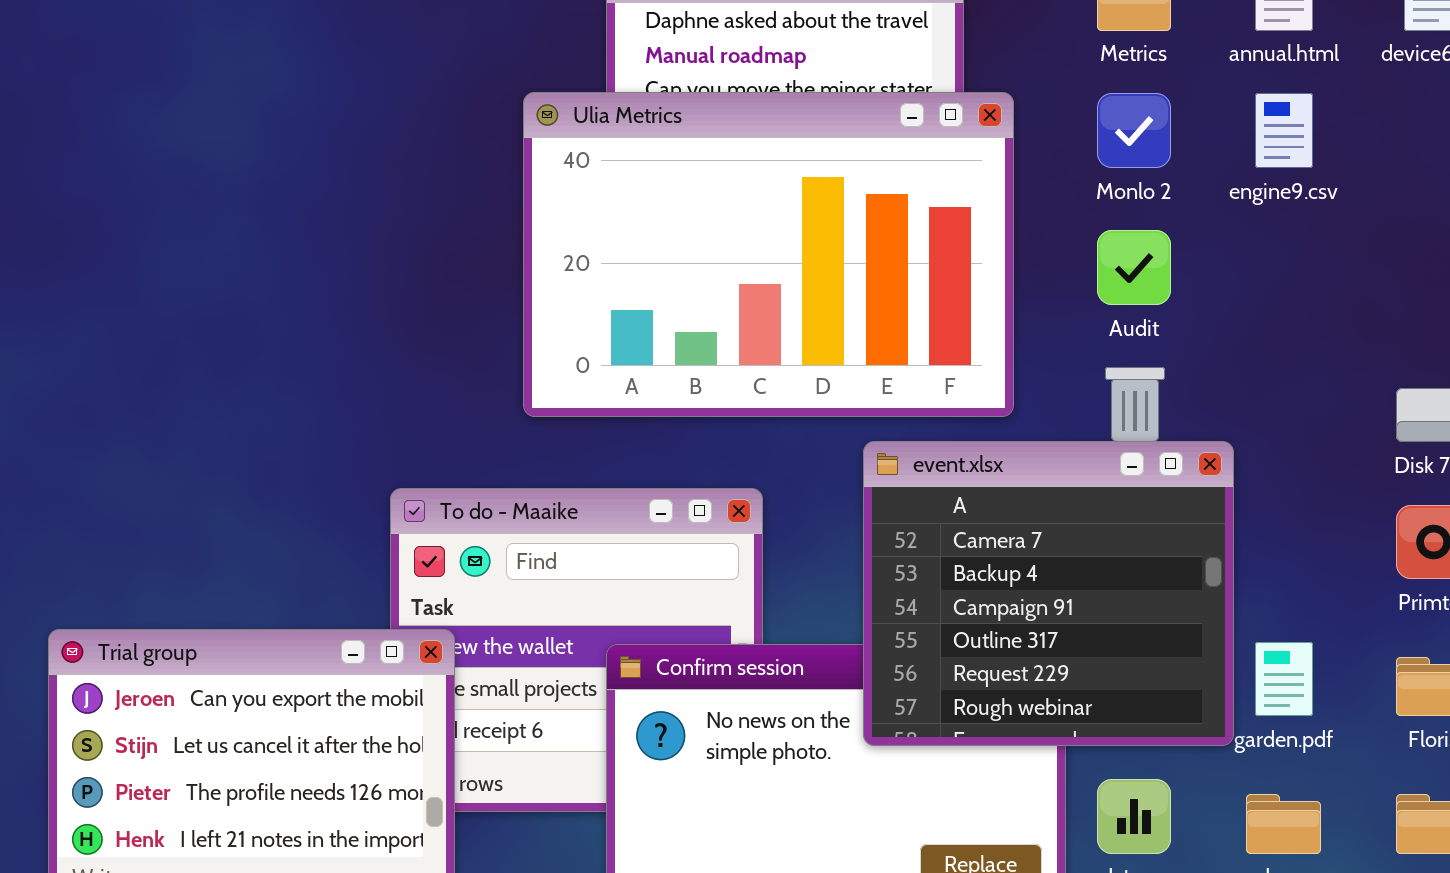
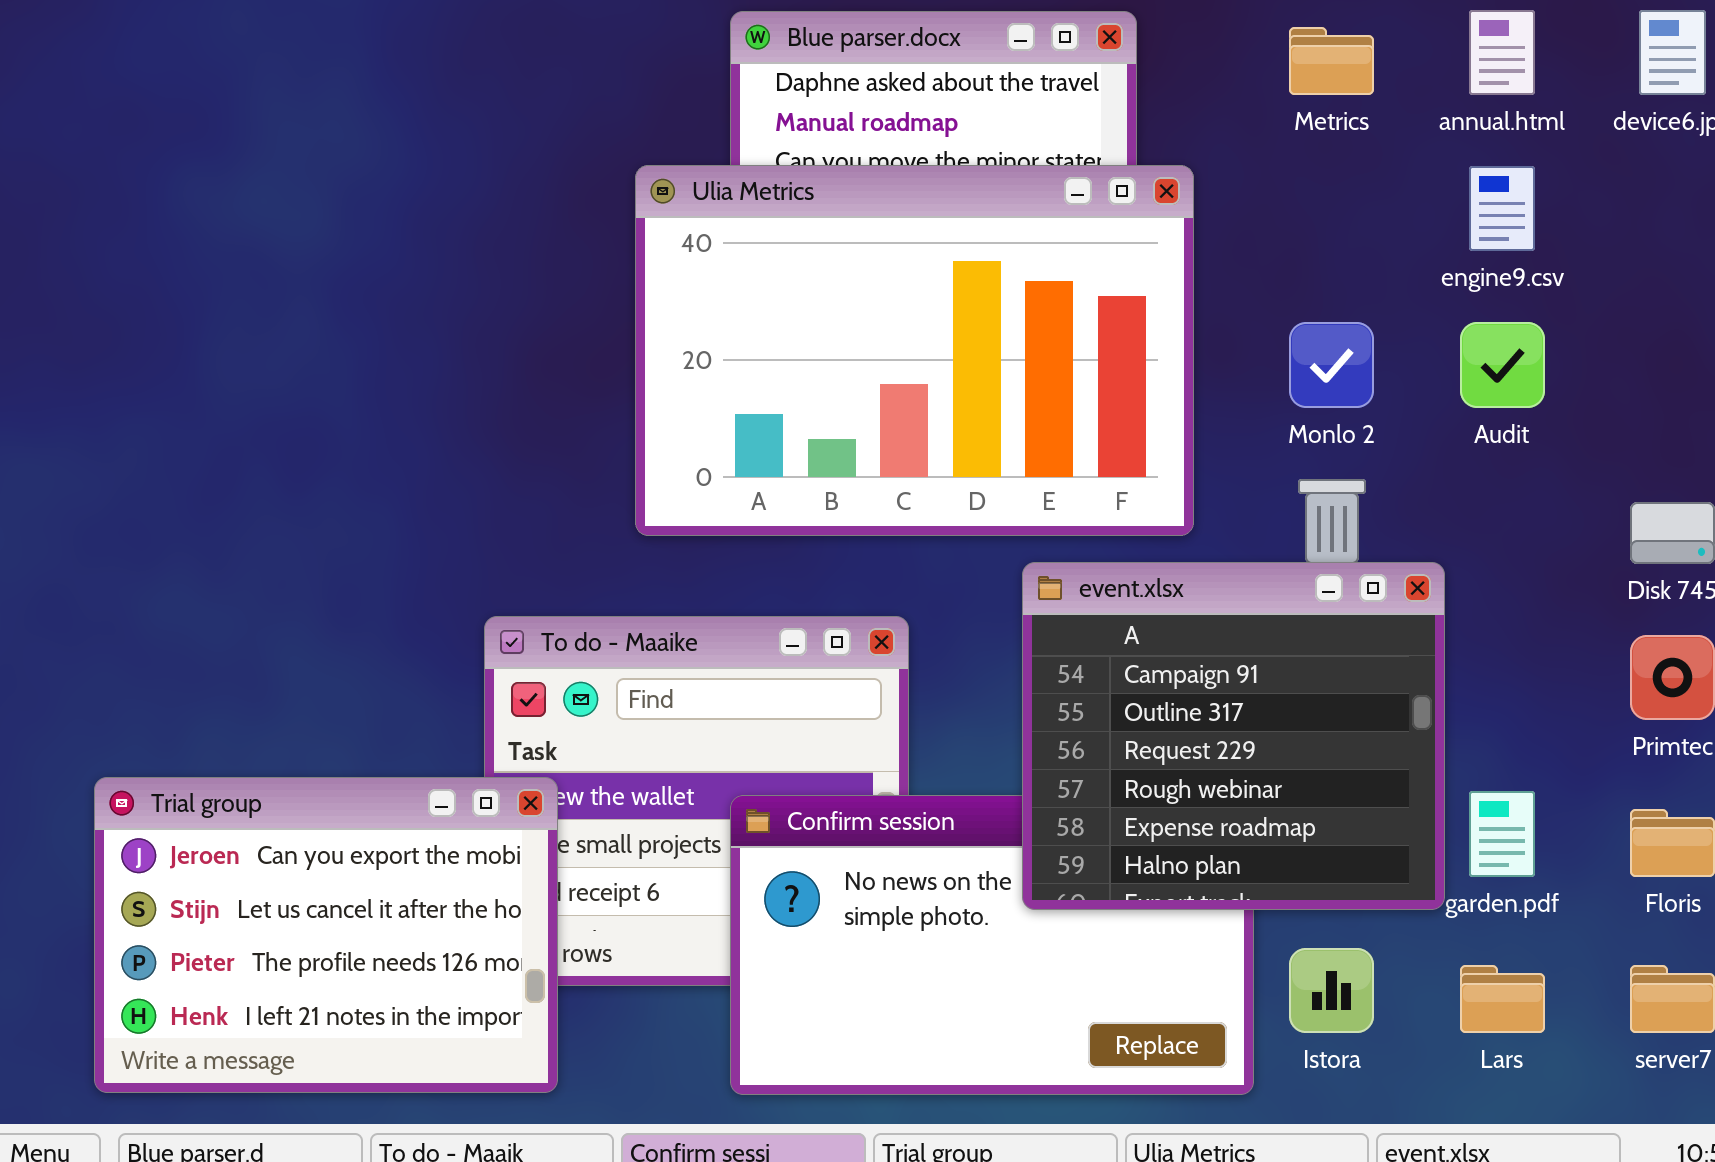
Monlo 2: [1097,93,1171,168] -> [1289,322,1374,408], moved
Audit: [1097,230,1171,305] -> [1460,322,1545,408], moved
event.xlsx: [863,441,1234,746] -> [1022,562,1445,910], scrolled down 2 rows

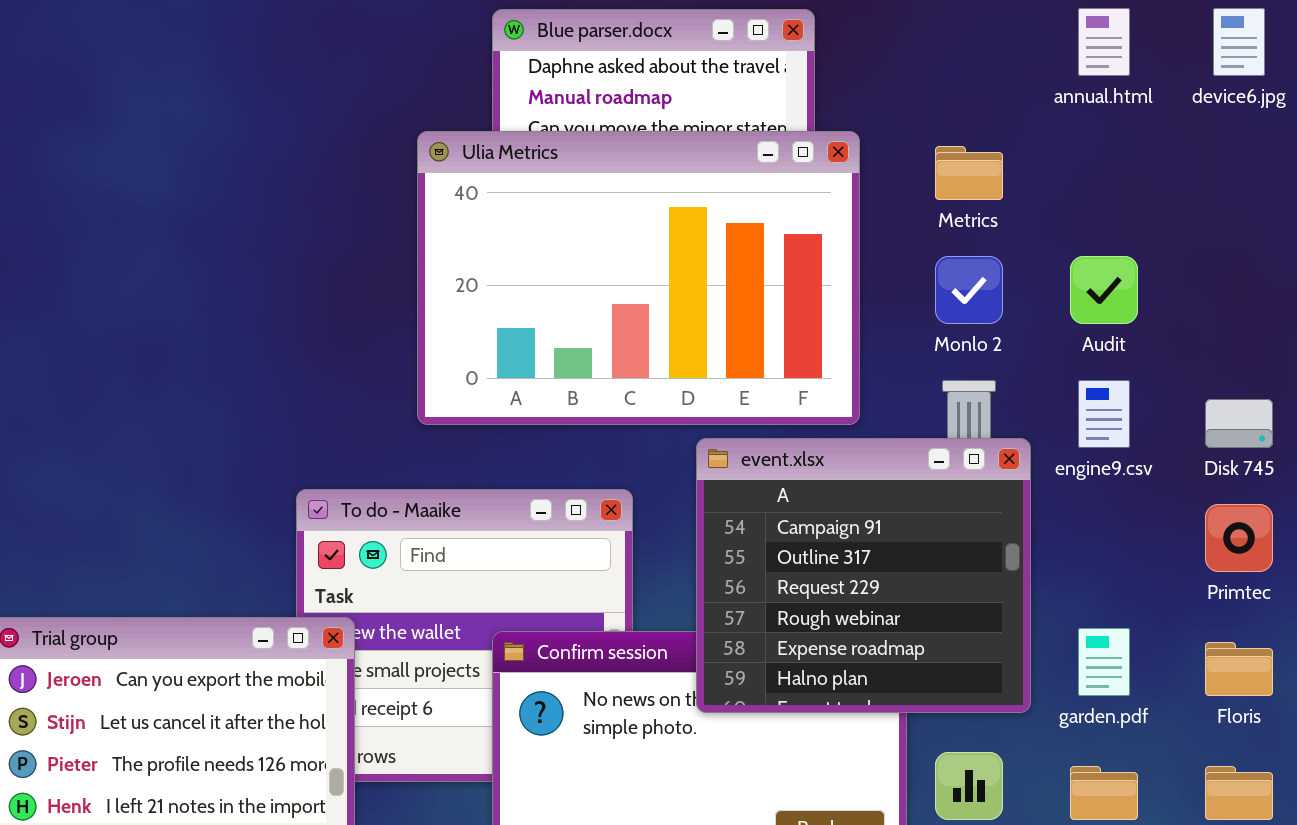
Metrics: [1289,27,1374,95] -> [935,146,1003,200], moved
engine9.csv: [1469,166,1535,251] -> [1078,380,1130,448], moved
event.xlsx: [1022,562,1445,910] -> [696,438,1031,713], moved

